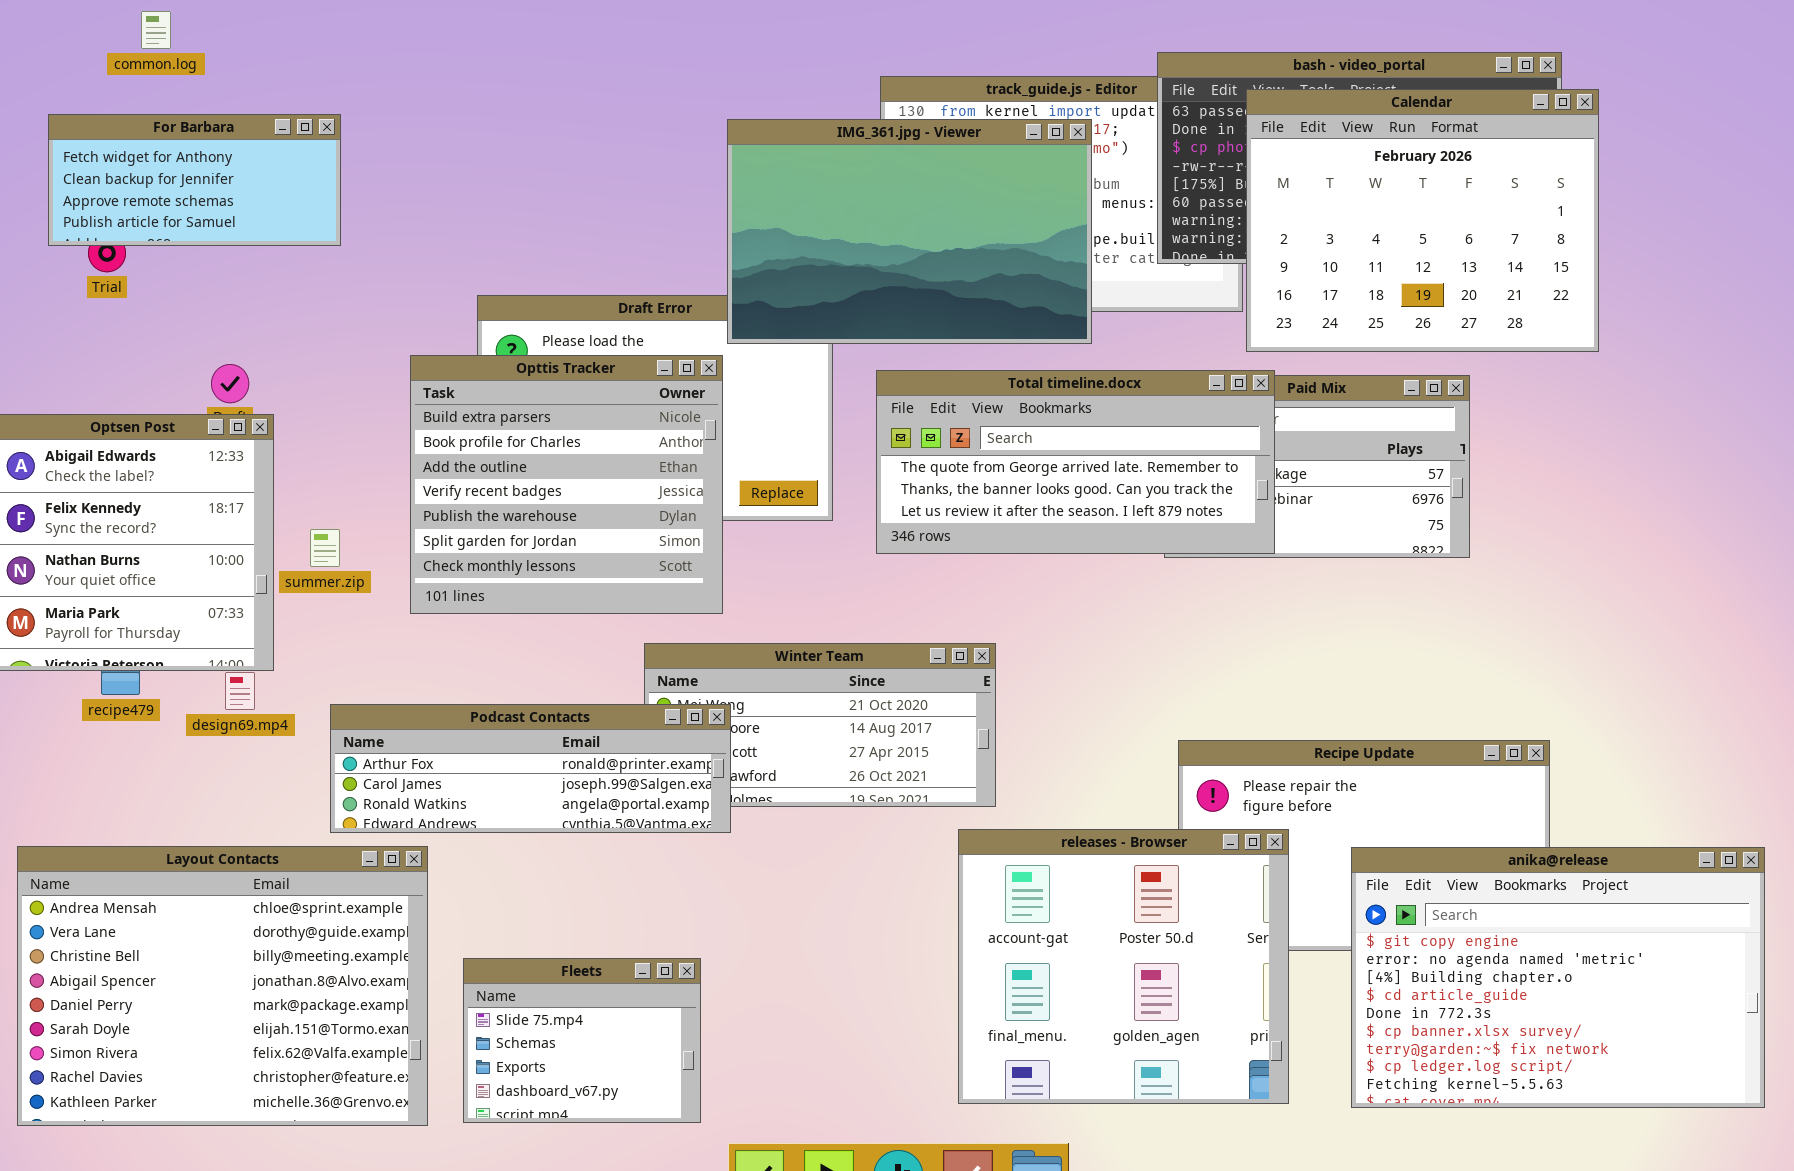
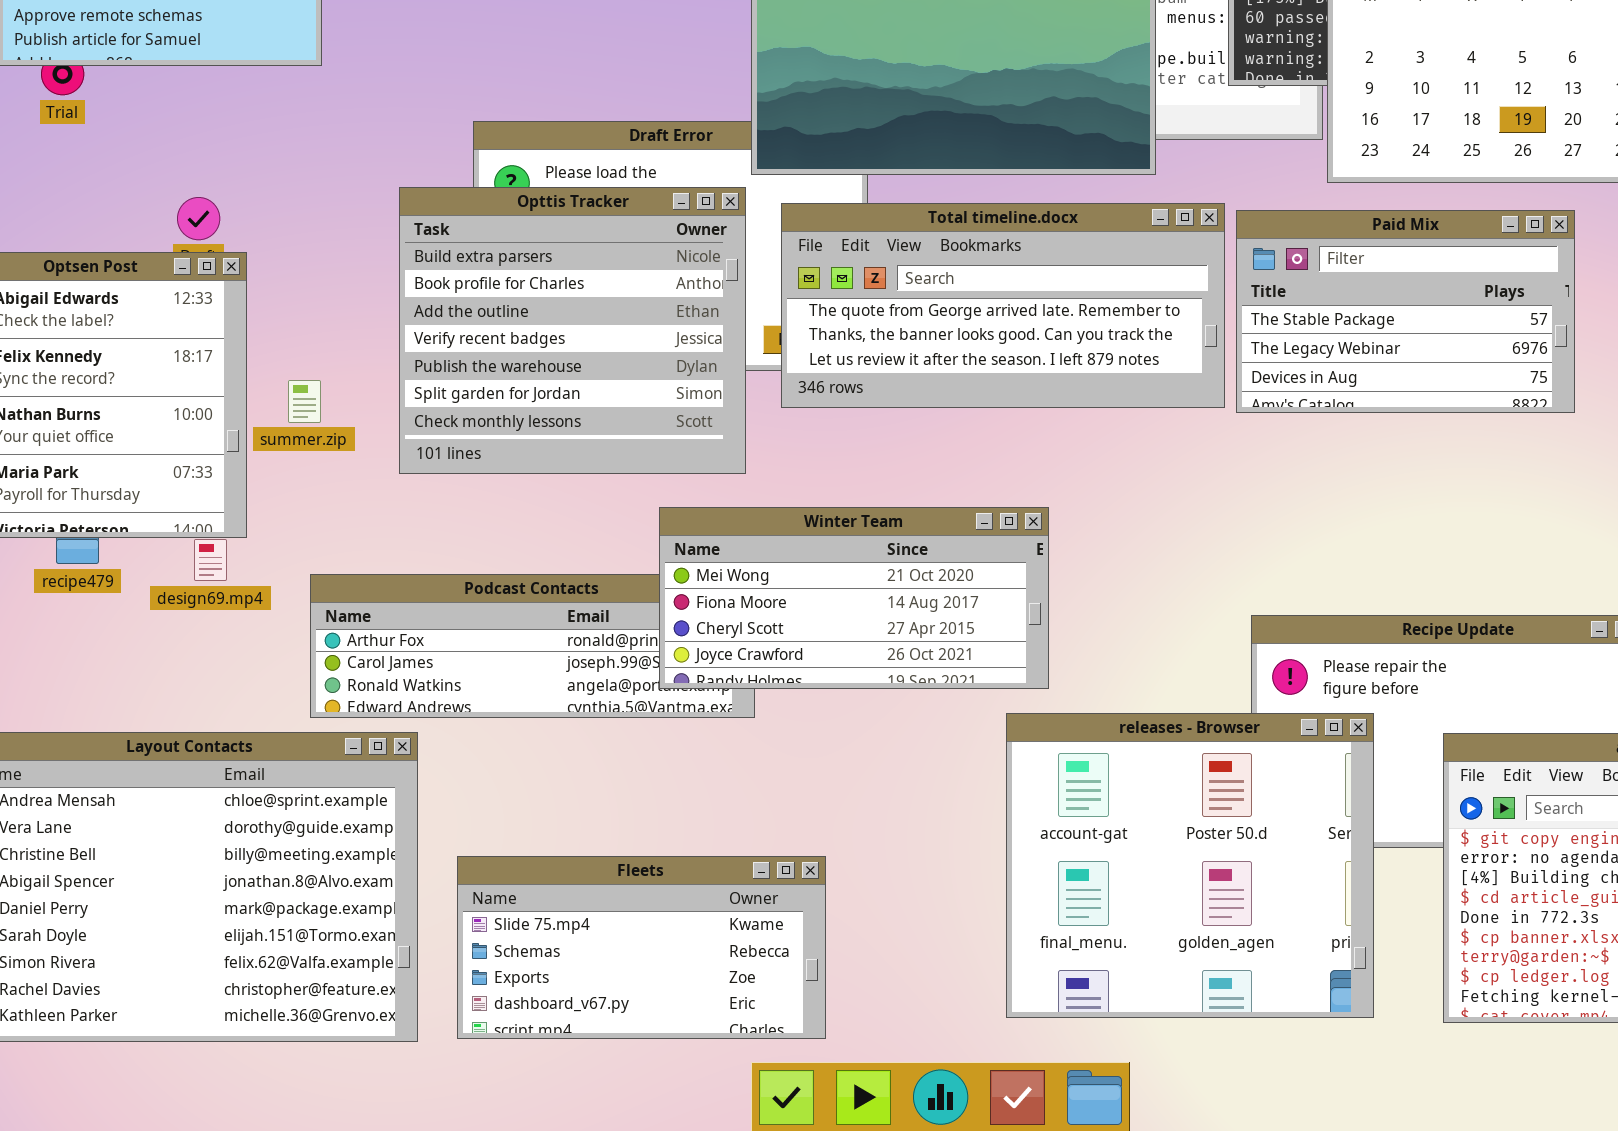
Total timeline.docx: [876,370,1275,554] -> [781,203,1225,408], moved
Winter Team: [644,643,996,807] -> [659,507,1049,689], raised
Fleets: [463,958,701,1123] -> [457,856,826,1039], resized

